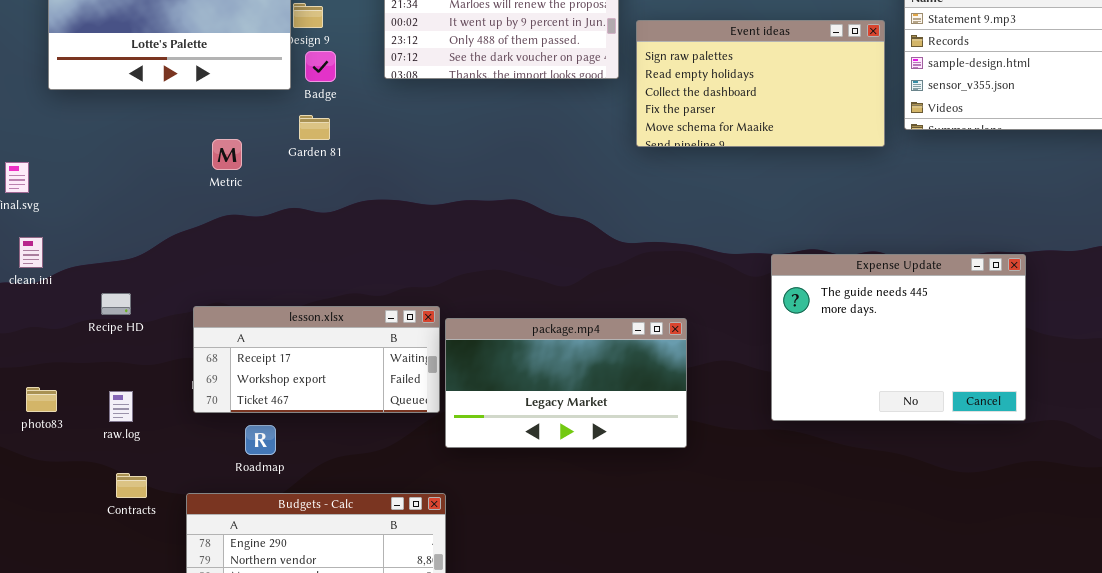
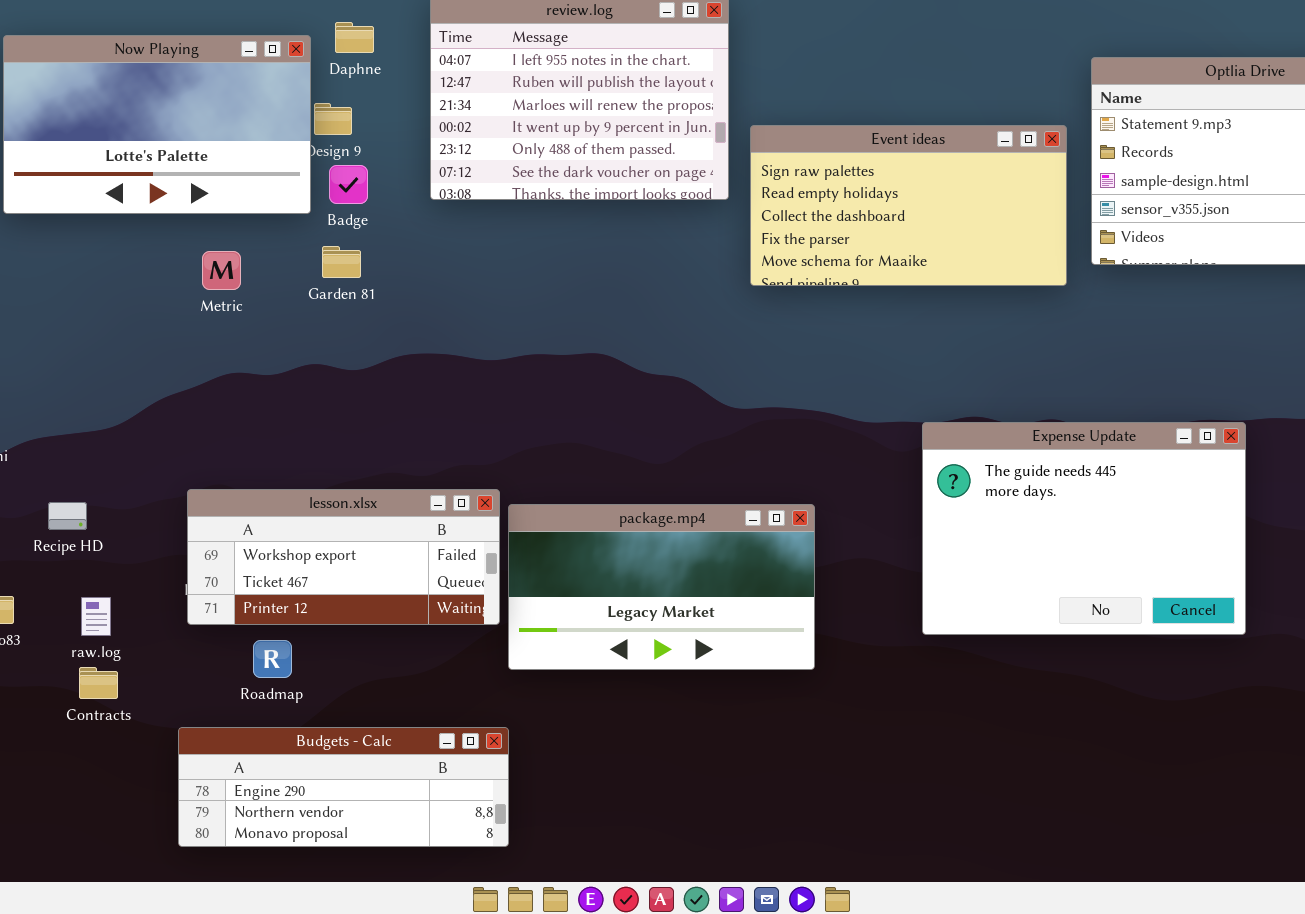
Metric: [212,139,242,170] -> [202,251,241,290], moved
Recipe HD: [101,293,131,315] -> [48,502,87,530], moved
lesson.xlsx: [193,306,440,413] -> [187,489,500,625], scrolled down 1 row
Contracts: [116,473,147,498] -> [79,667,118,699], moved

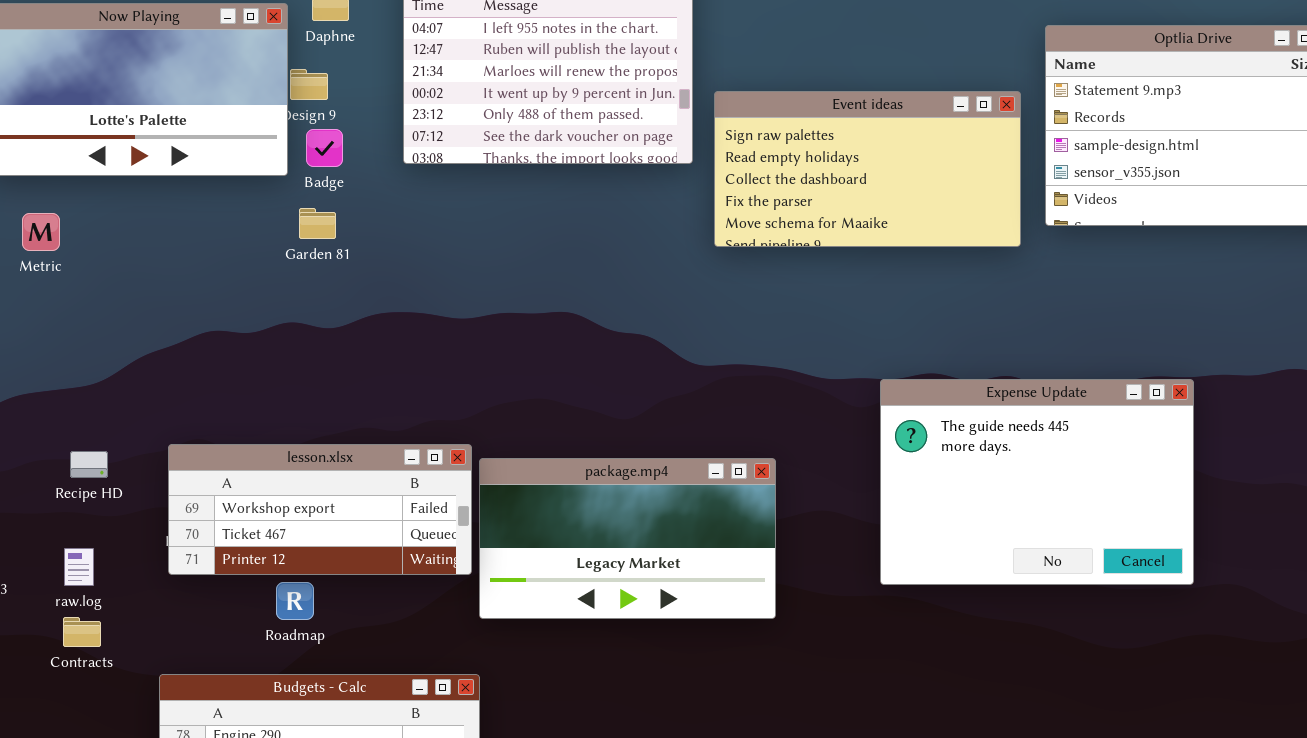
Metric: [202,251,241,290] -> [22,213,60,251], moved
Recipe HD: [48,502,87,530] -> [70,451,108,478], moved
Roadmap: [253,640,292,678] -> [276,582,314,620], moved

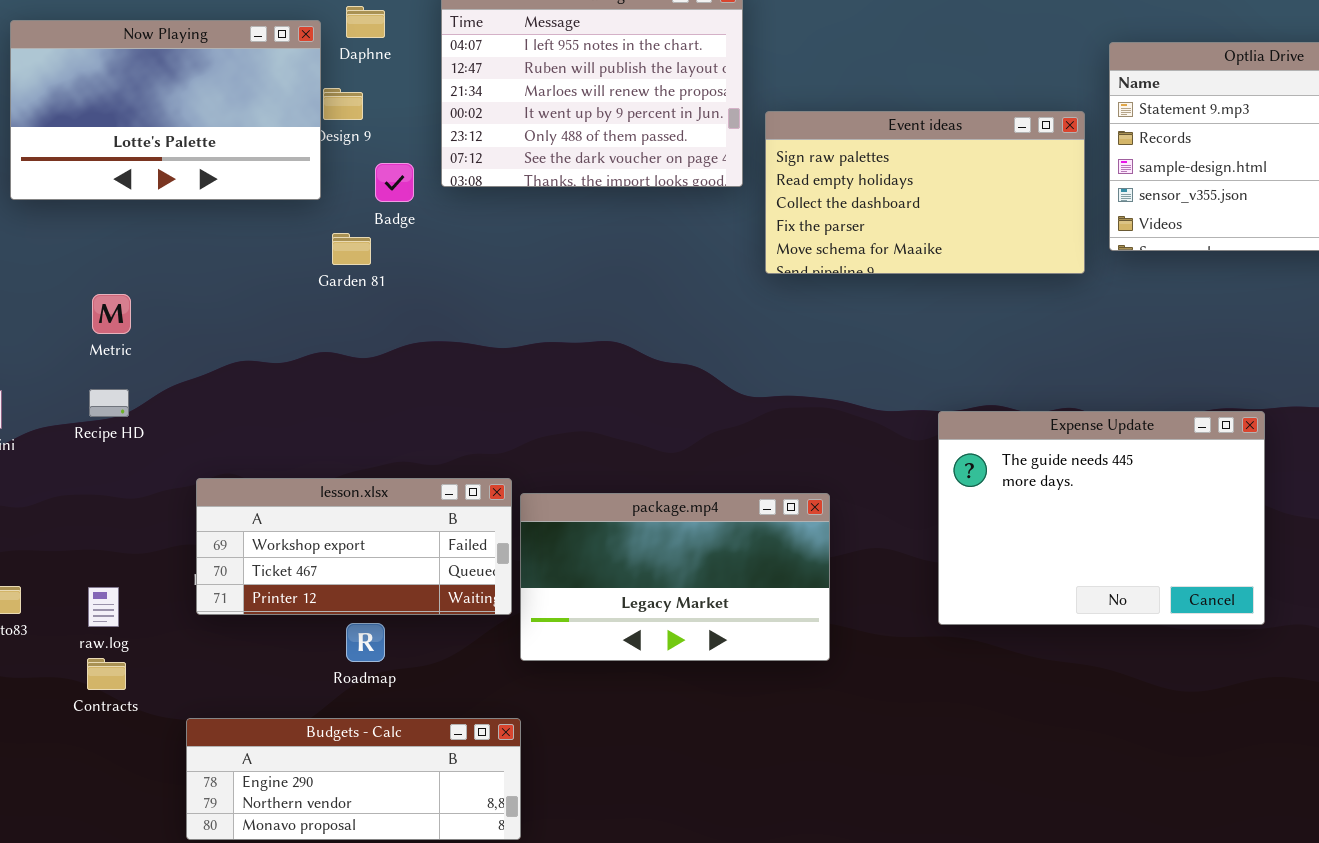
Badge: [306,129,343,167] -> [375,163,414,202], moved
Metric: [22,213,60,251] -> [92,294,131,334], moved
Recipe HD: [70,451,108,478] -> [89,389,129,417], moved
Roadmap: [276,582,314,620] -> [346,623,385,662], moved

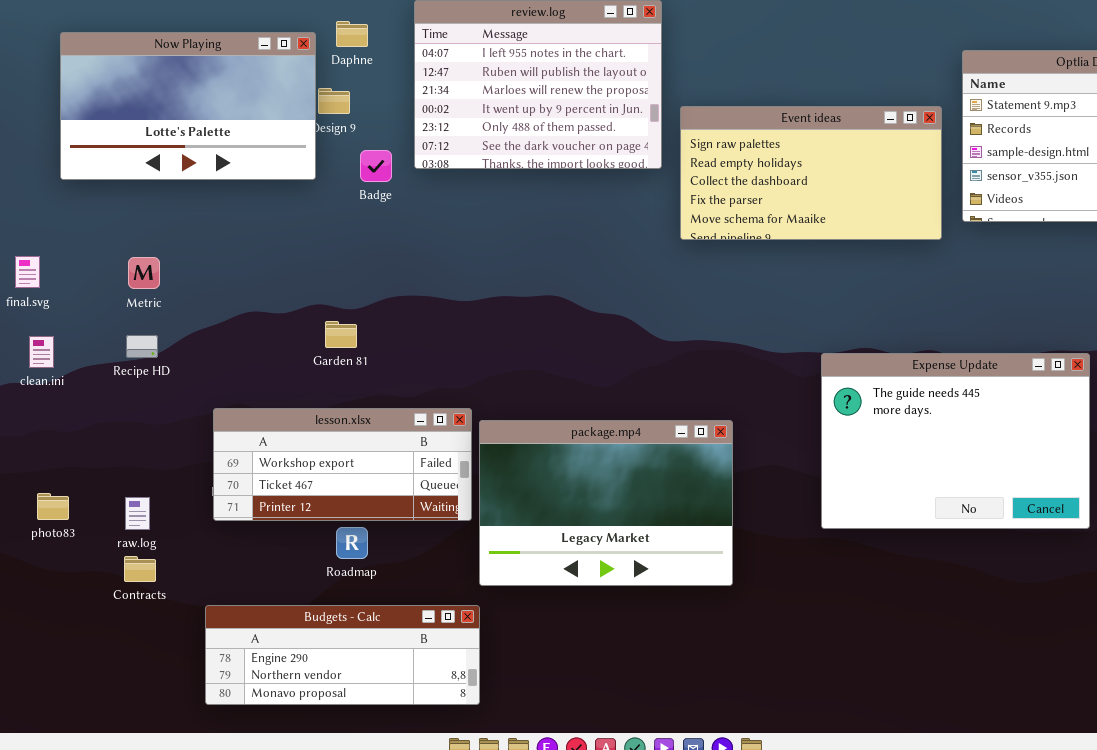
Garden 81: [332,233,371,265] -> [325,321,357,348], moved
package.mp4: [520,493,830,661] -> [479,420,733,586], resized

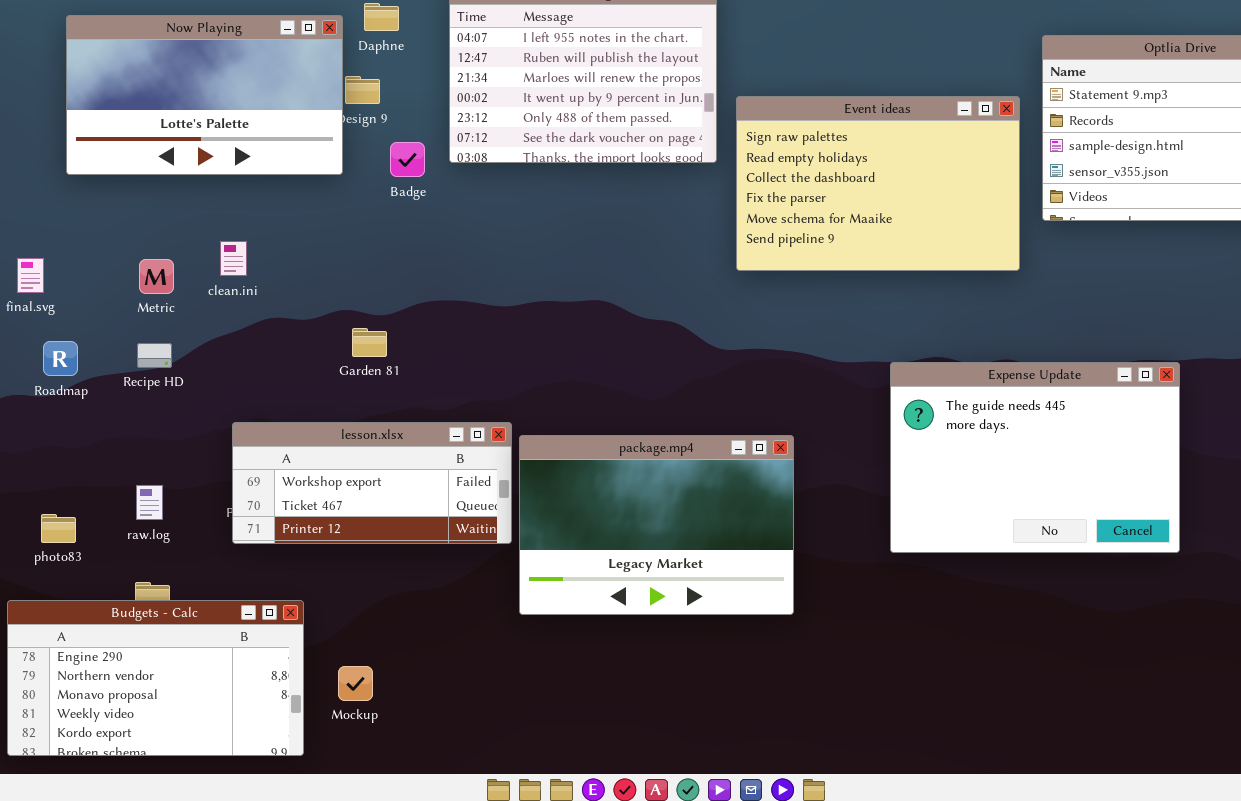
Event ideas: [680,106,942,240] -> [736,96,1020,271], resized
clean.ini: [29,336,54,368] -> [220,241,247,276], moved
raw.log: [125,497,150,530] -> [136,485,163,520], moved
Roadmap: [336,527,368,559] -> [43,341,78,376], moved
Budgets - Calc: [205,605,480,705] -> [7,600,304,756], moved, resized

